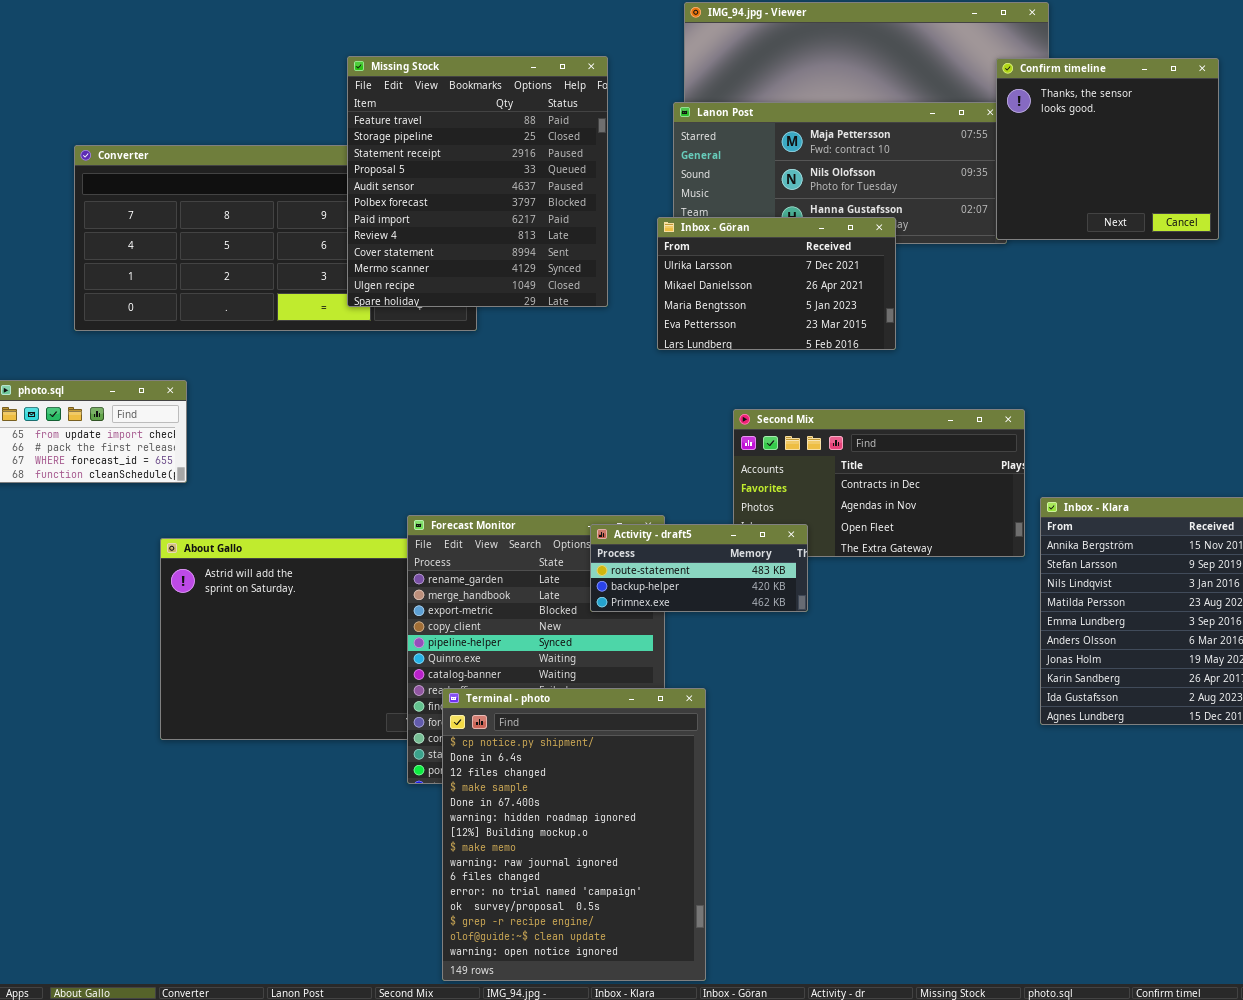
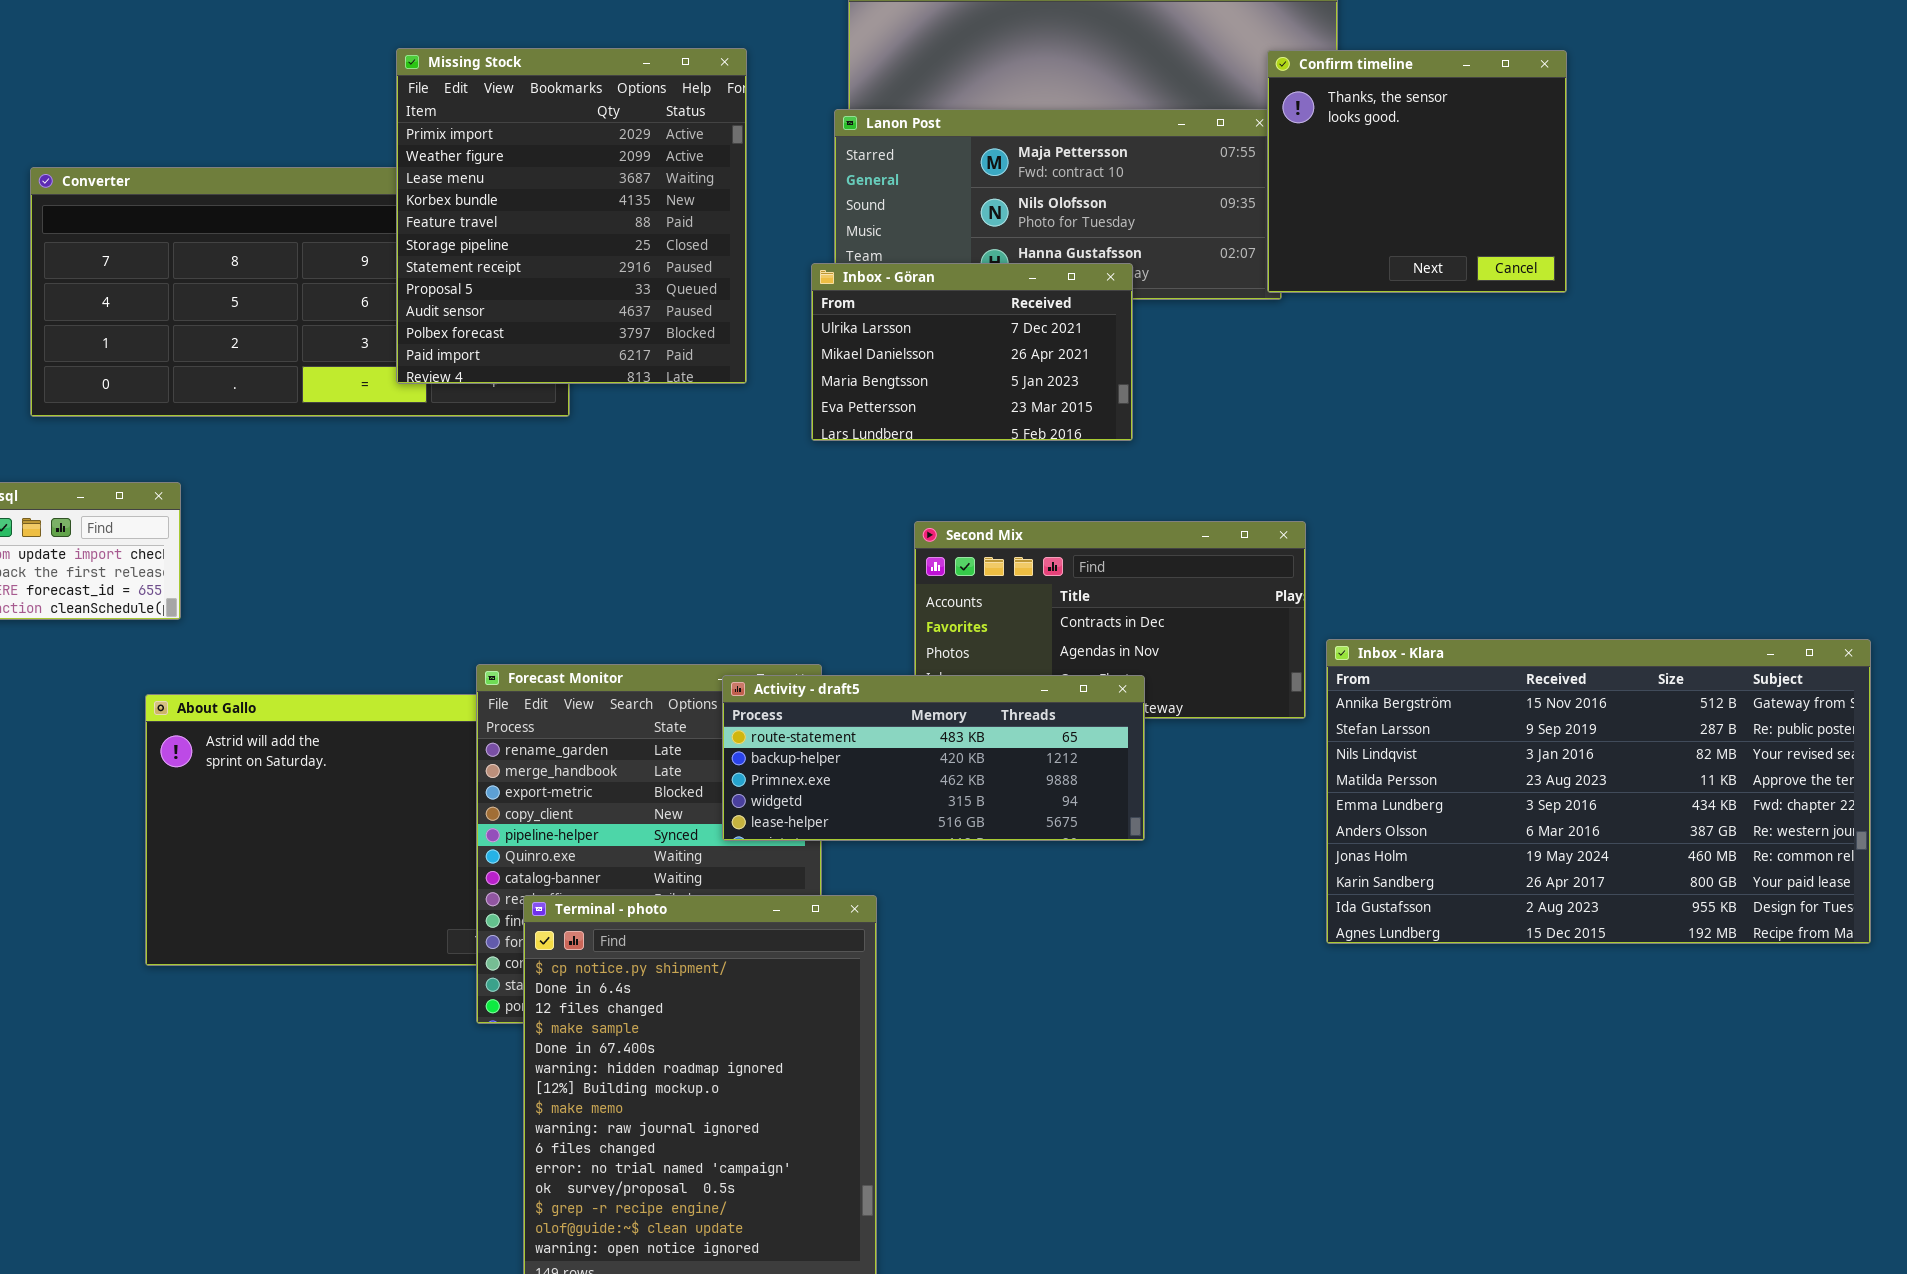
Missing Stock: [347,56,608,307] -> [396,48,747,384], scrolled up 4 rows
Activity - draft5: [590,524,808,612] -> [722,675,1145,841], resized

